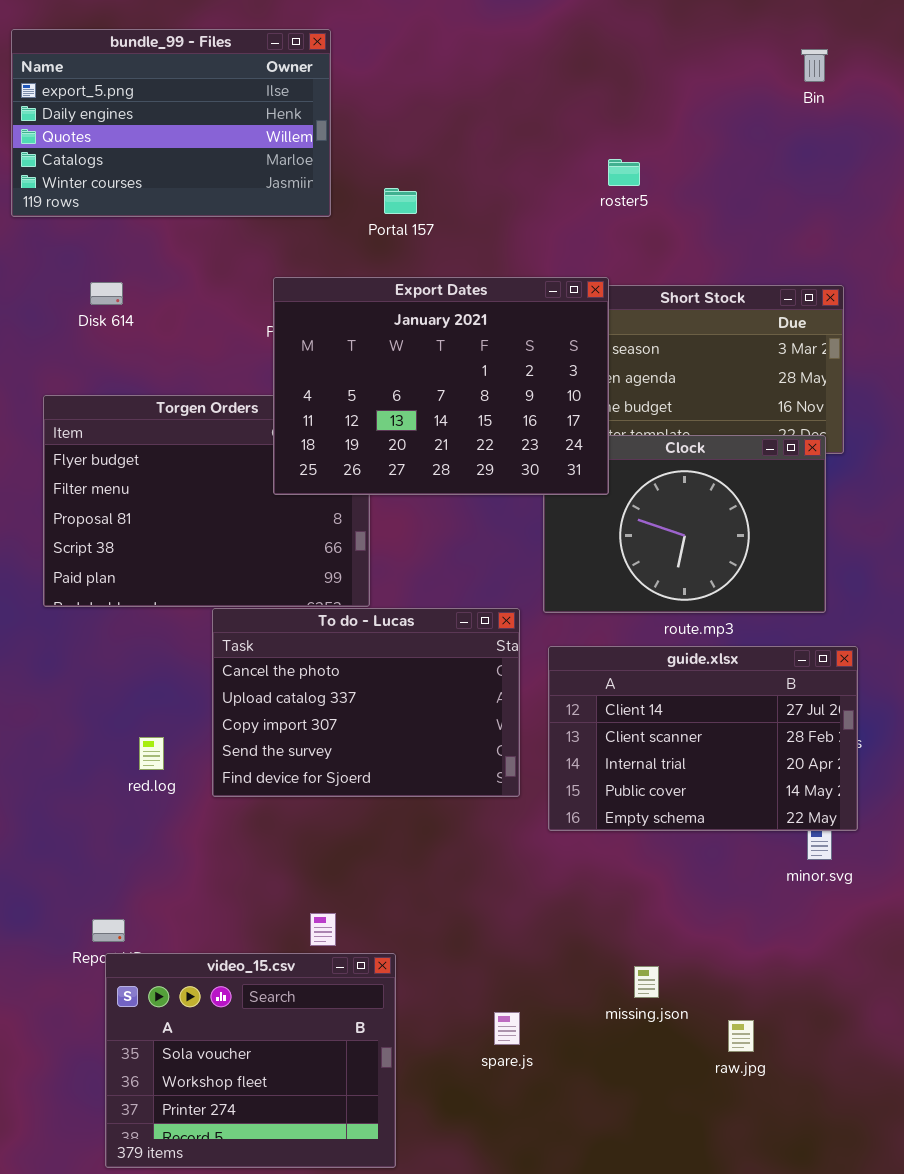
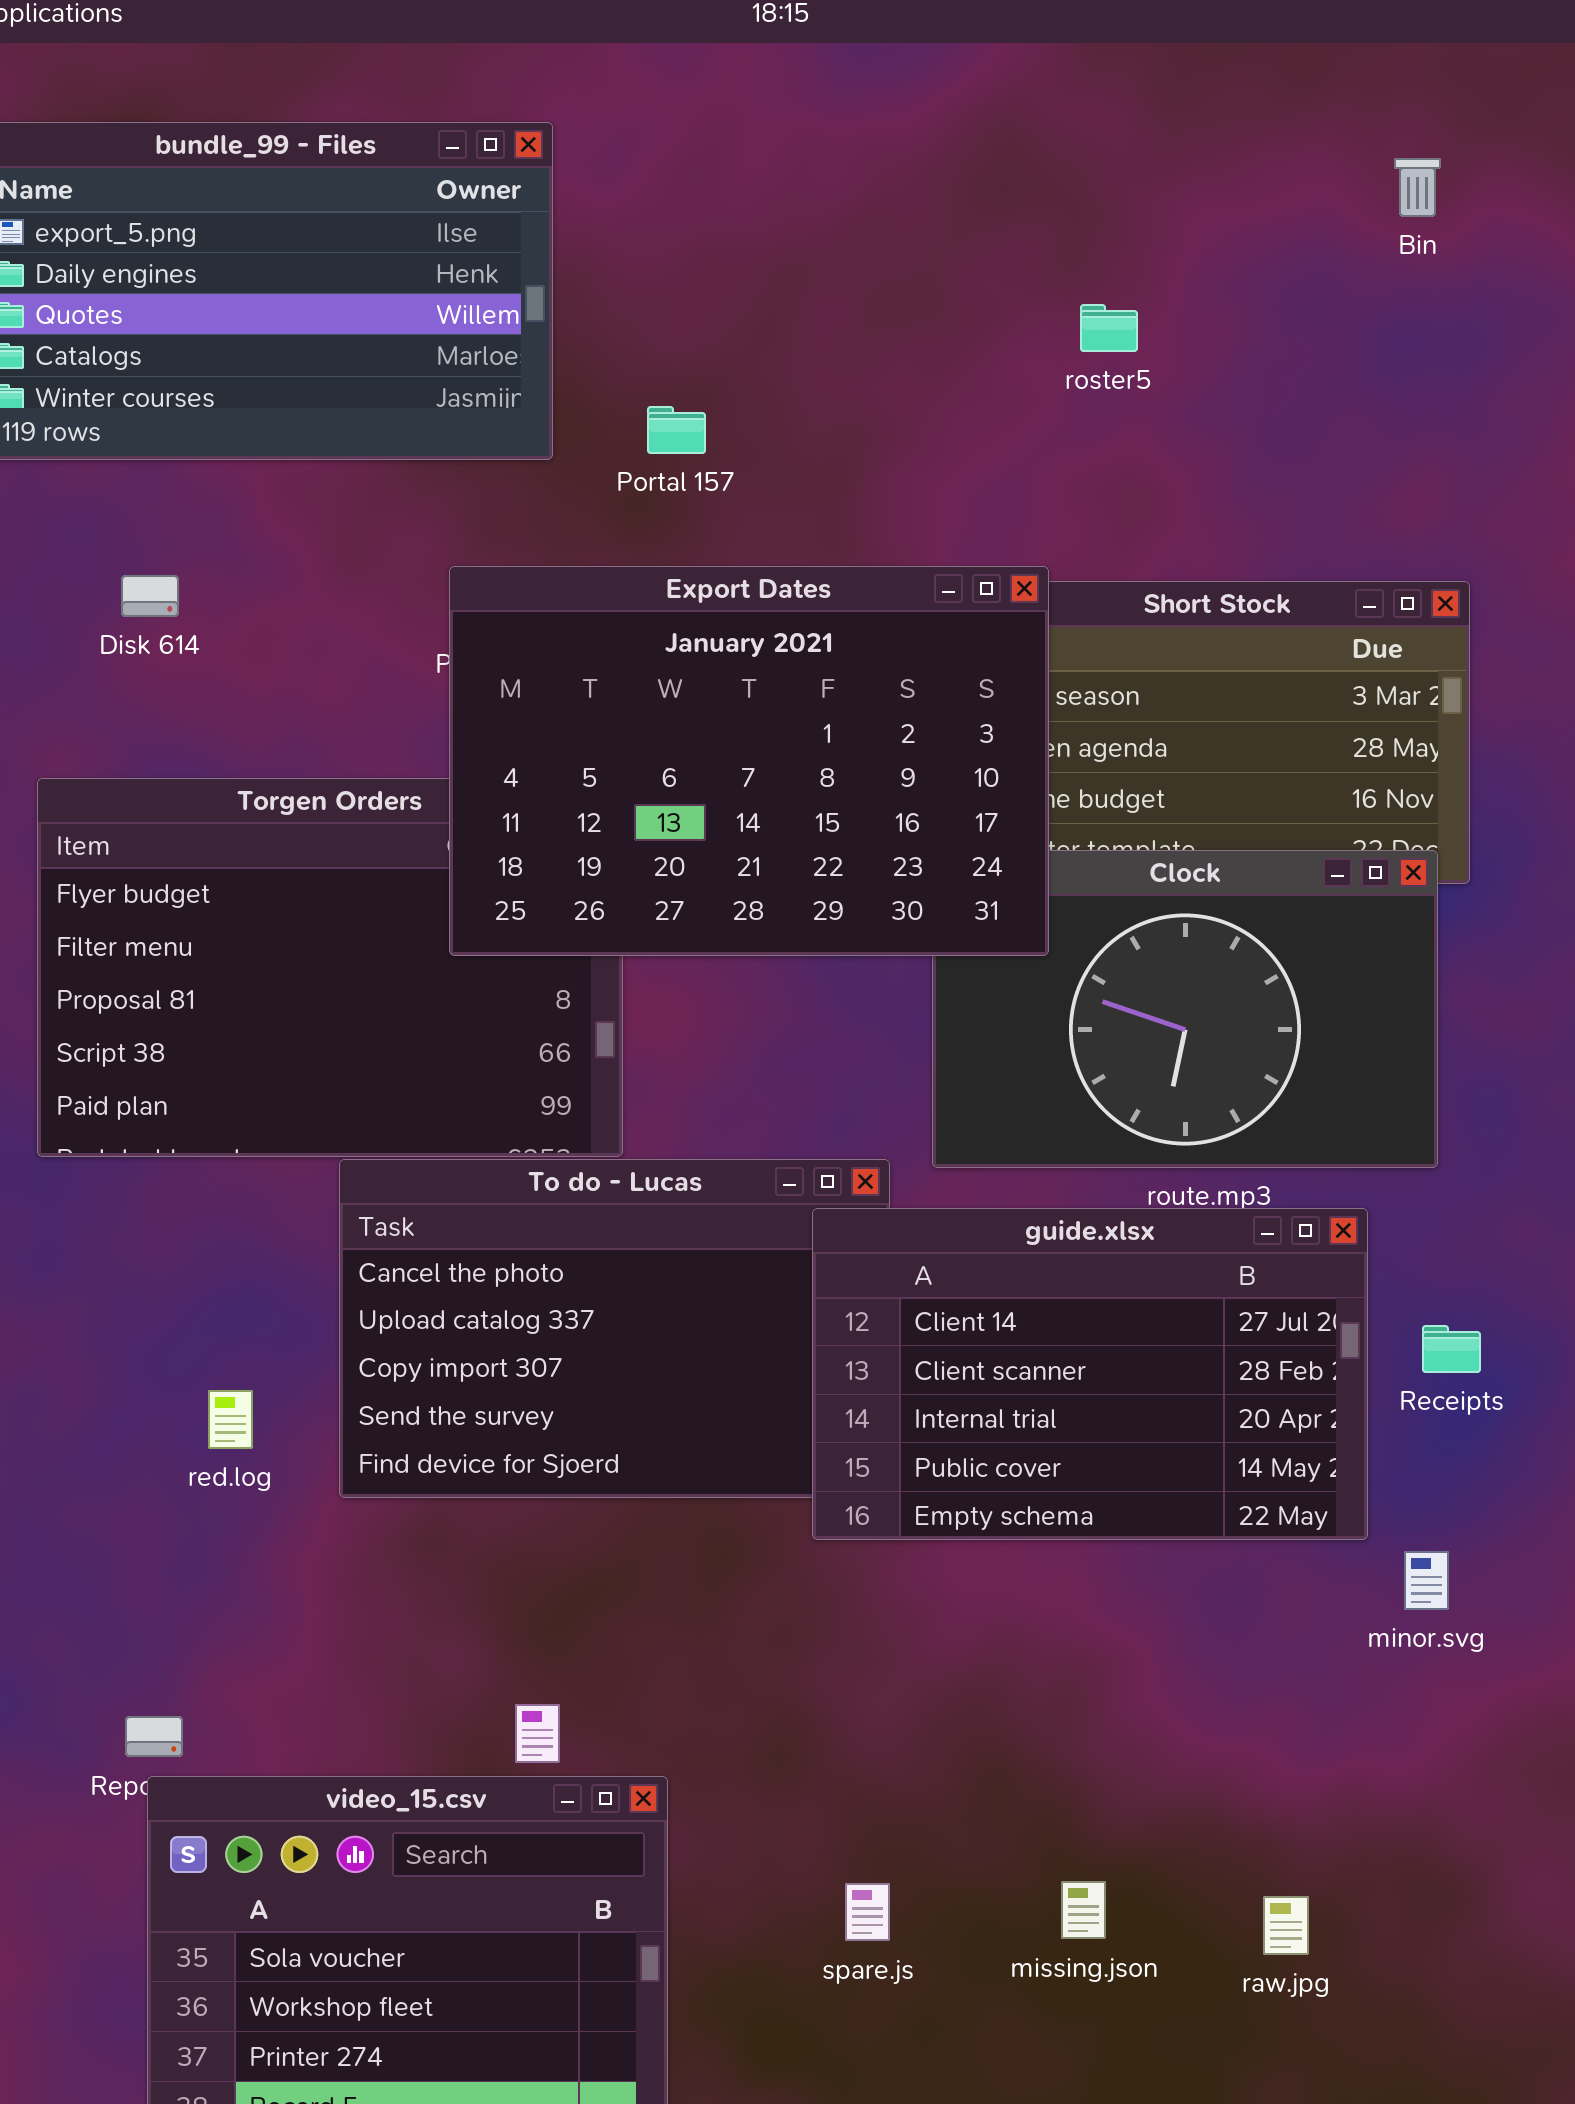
roster5: [608,159,640,186] -> [1080,304,1138,352], moved
guide.xlsx: [548,646,858,831] -> [812,1208,1368,1540], moved
missing.json: [634,966,659,998] -> [1061,1881,1106,1939], moved

